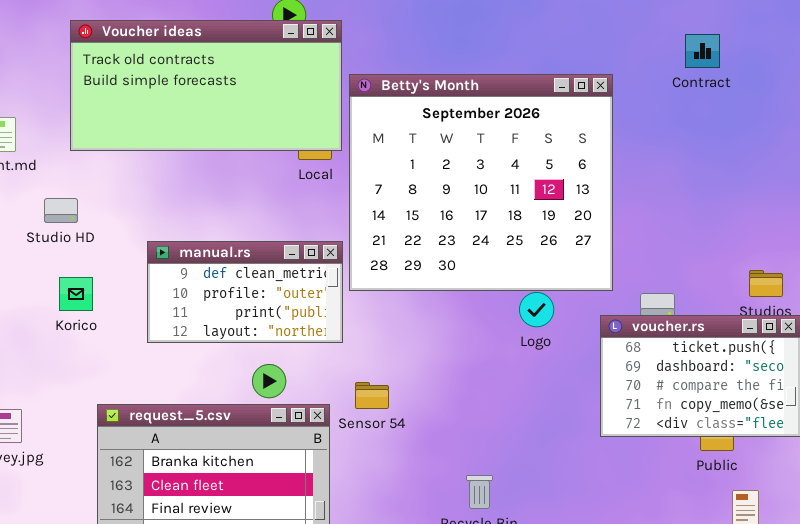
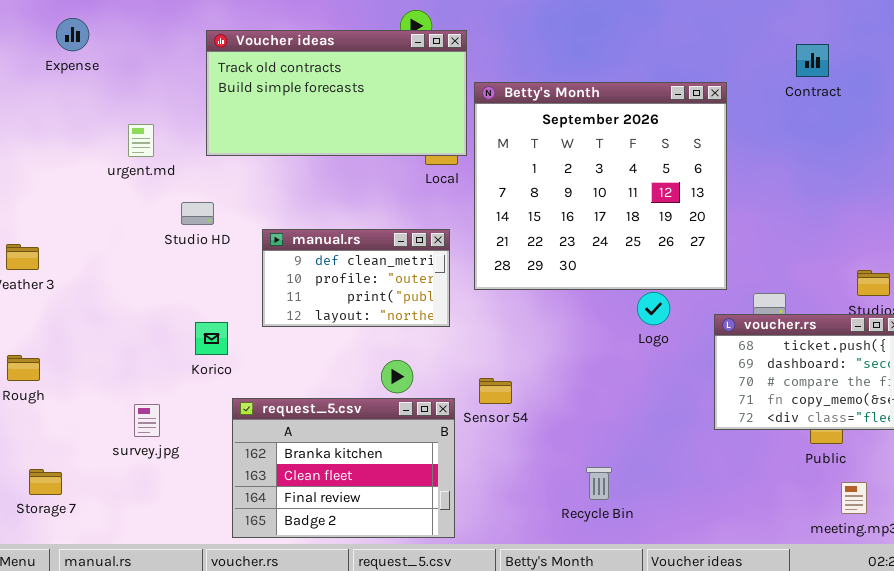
manual.rs: [147,241,343,343] -> [262,229,450,327], moved
Korico: [59,277,93,311] -> [195,322,228,355], moved

